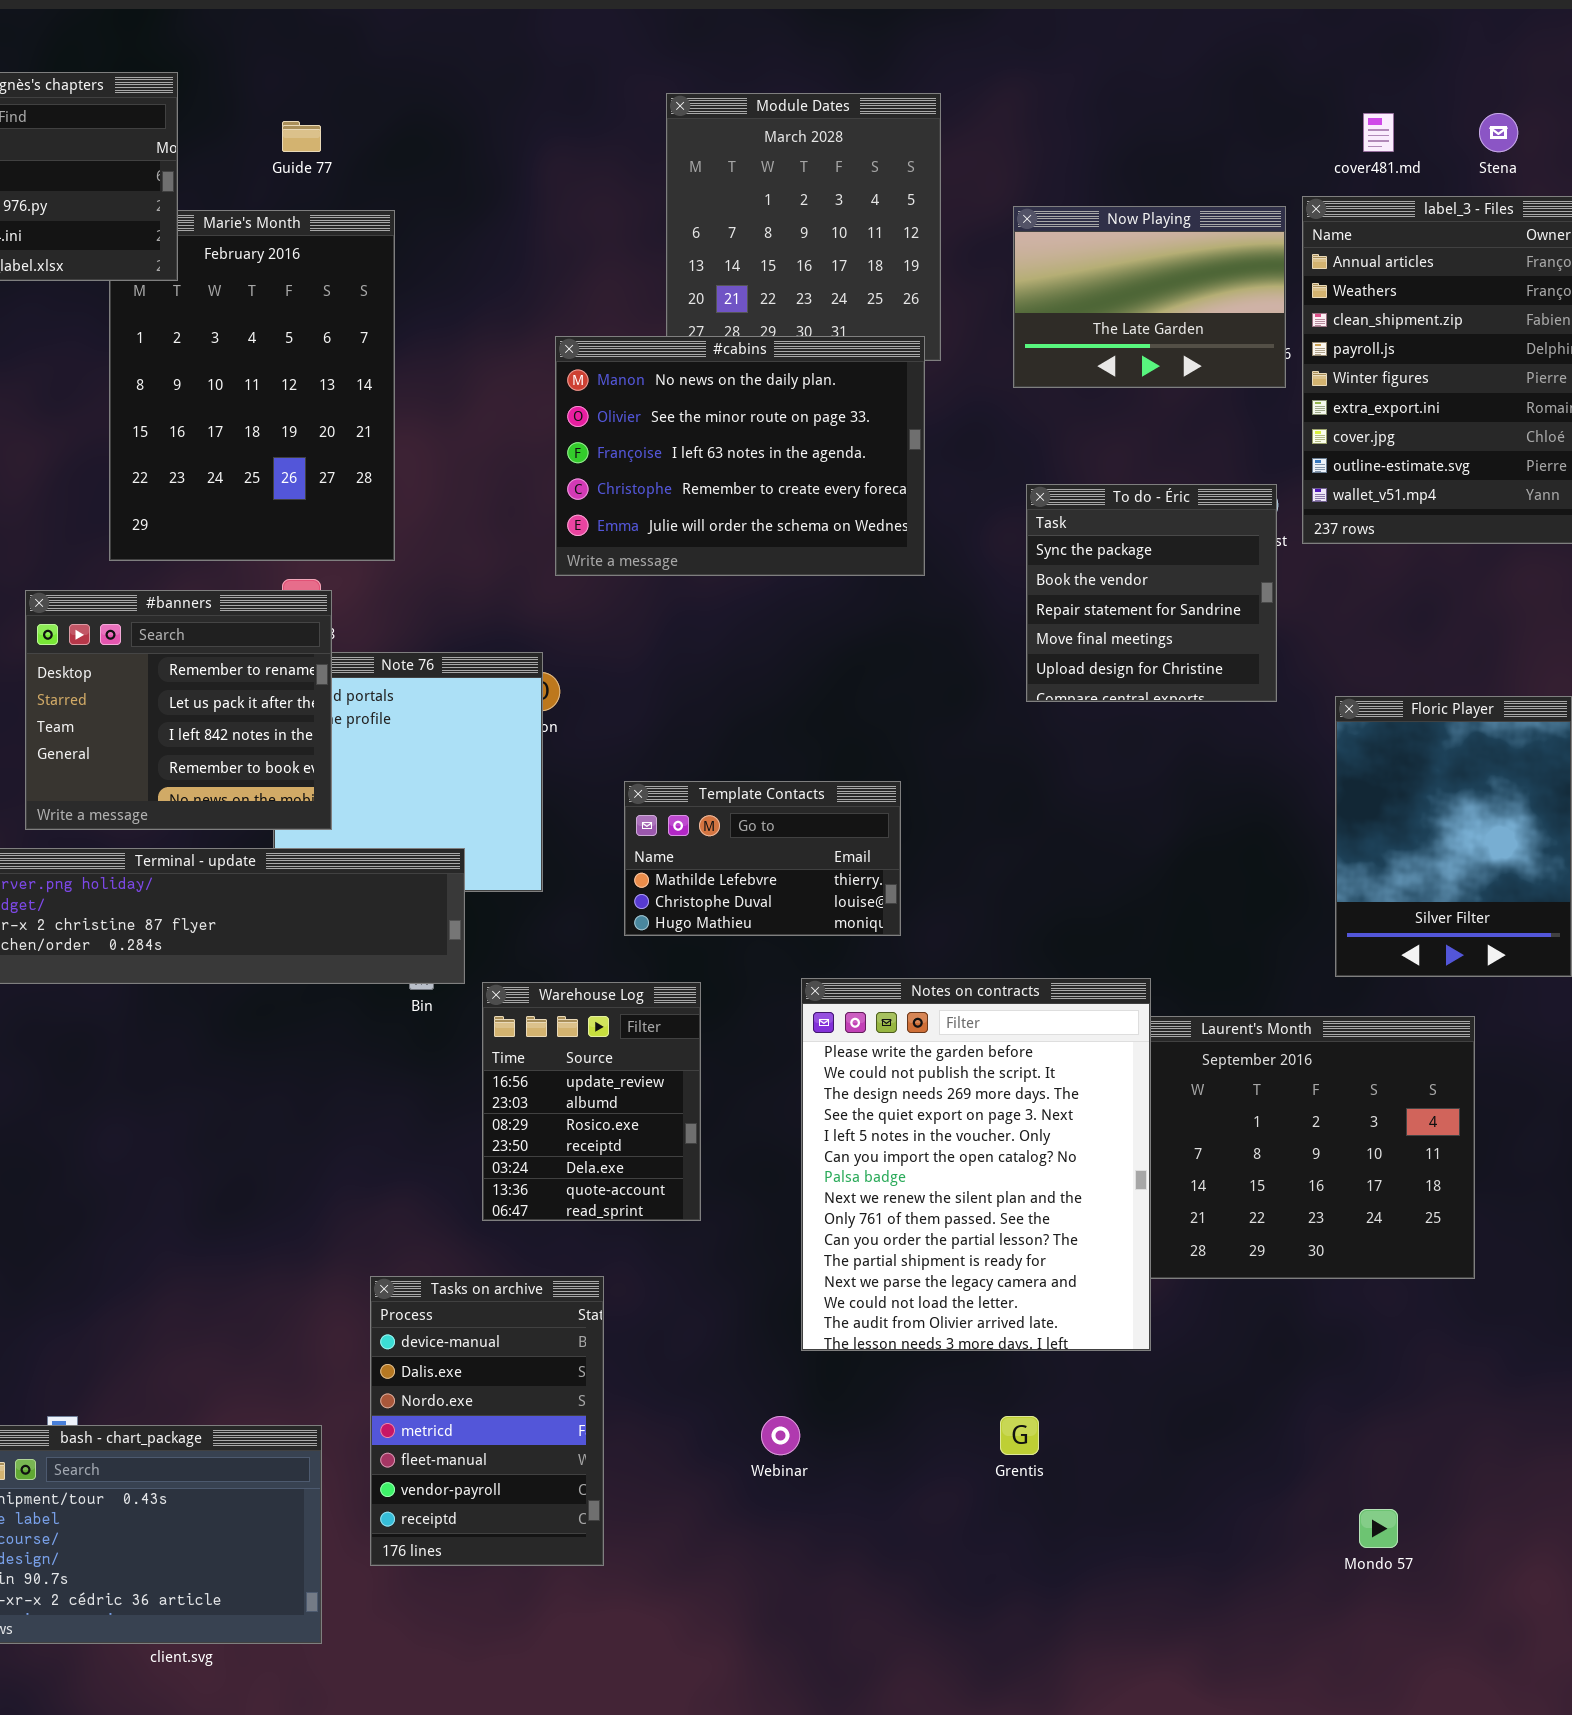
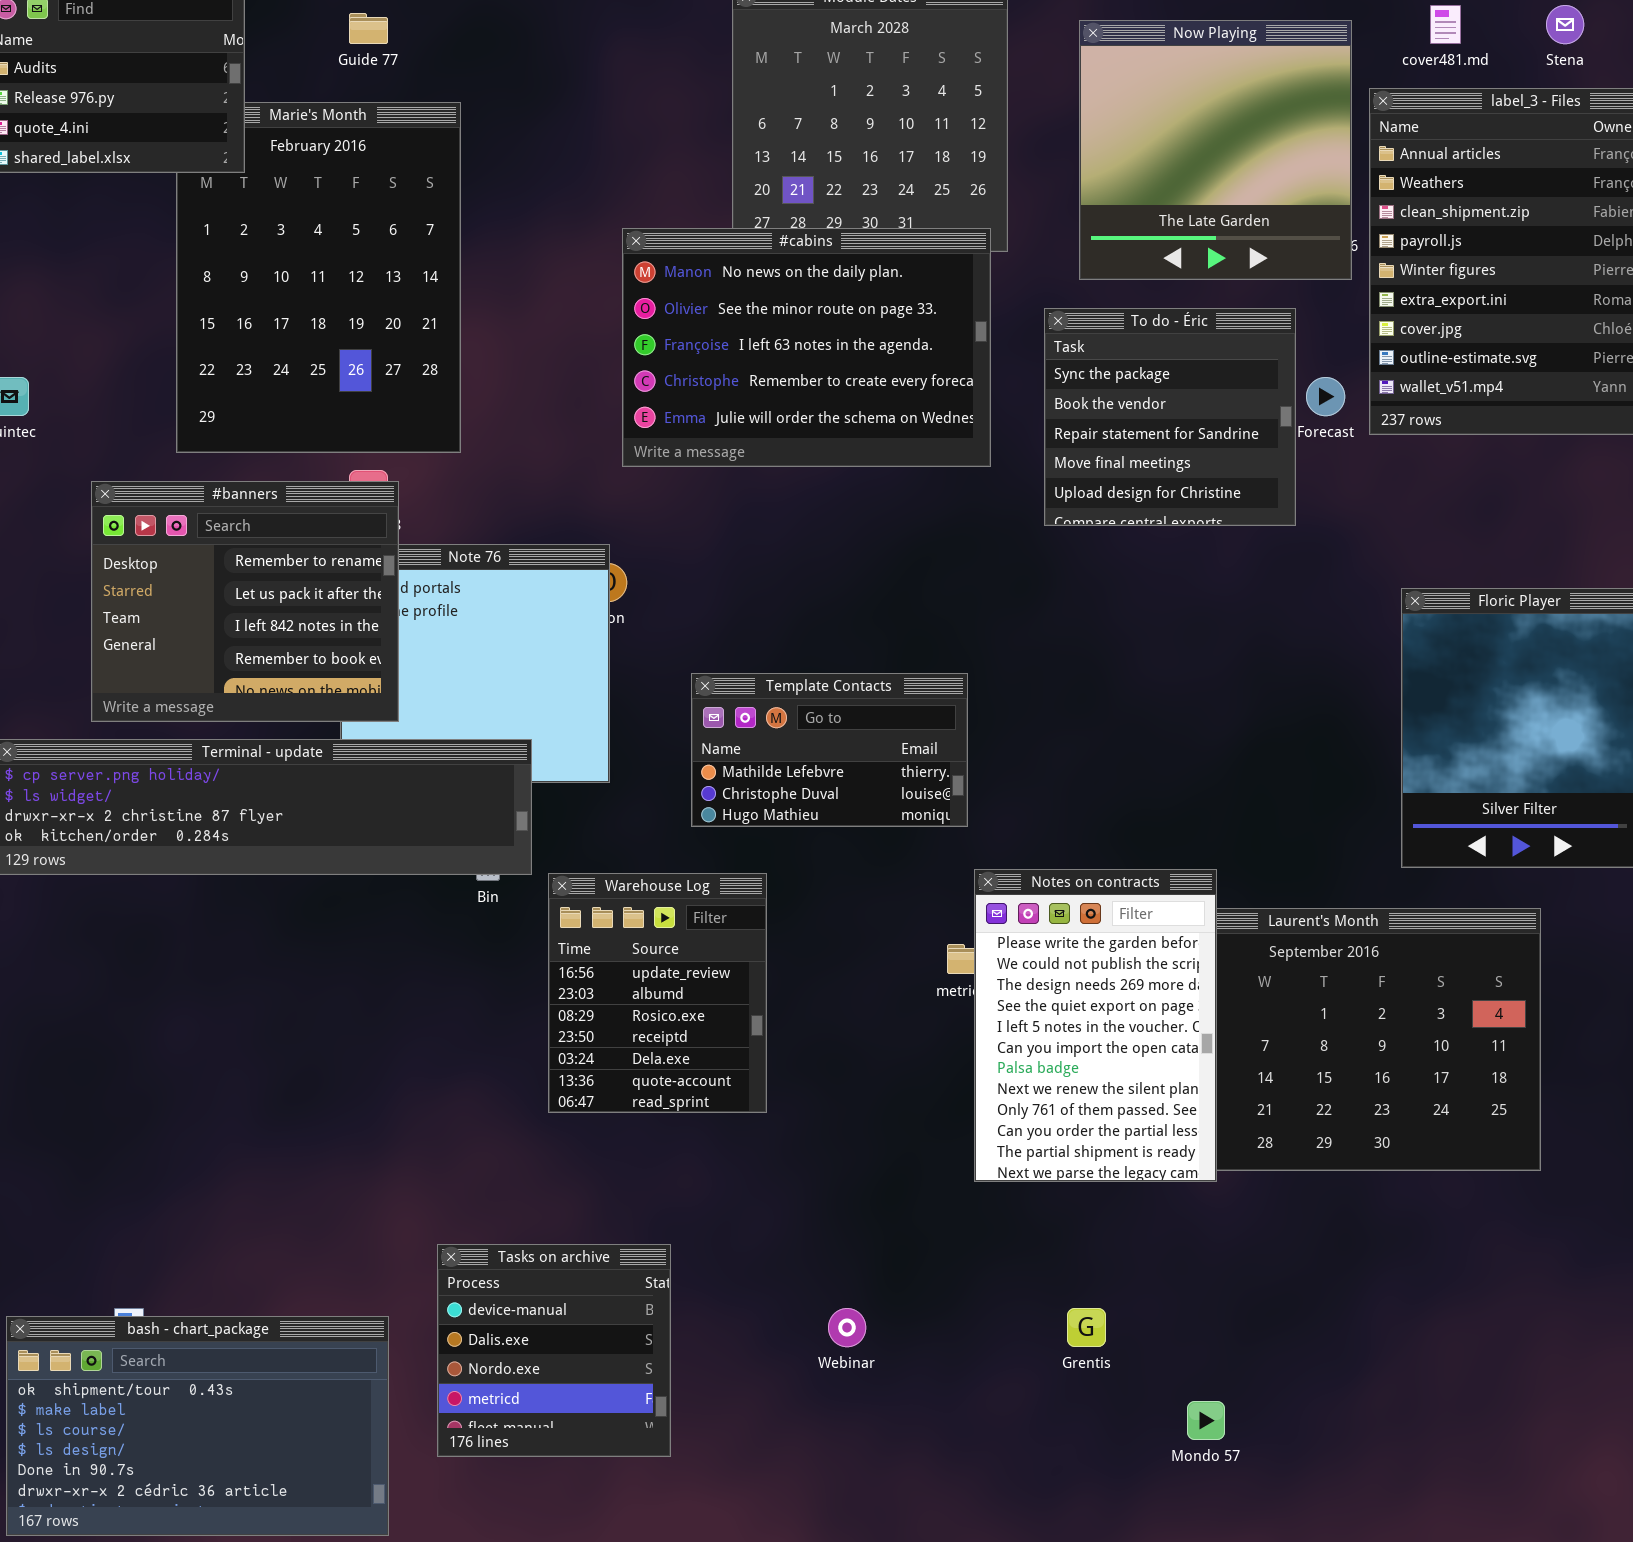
Now Playing: [1013,206,1286,388] -> [1079,20,1352,280], resized
To do - Éric: [1026,484,1277,702] -> [1044,308,1296,526], moved
Notes on contracts: [801,978,1151,1351] -> [974,869,1217,1182], resized
Tasks on archive: [370,1276,604,1566] -> [437,1244,671,1457], resized
Mondo 57: [1359,1509,1398,1548] -> [1187,1401,1225,1440], moved

